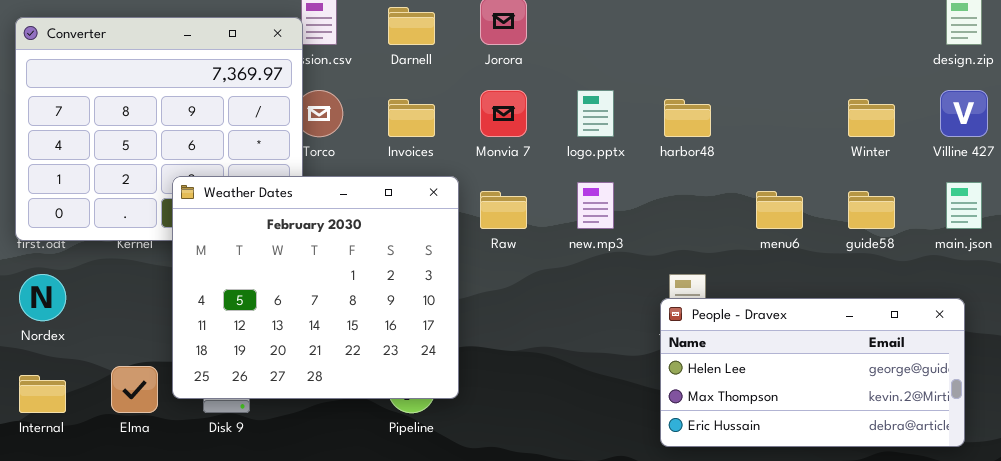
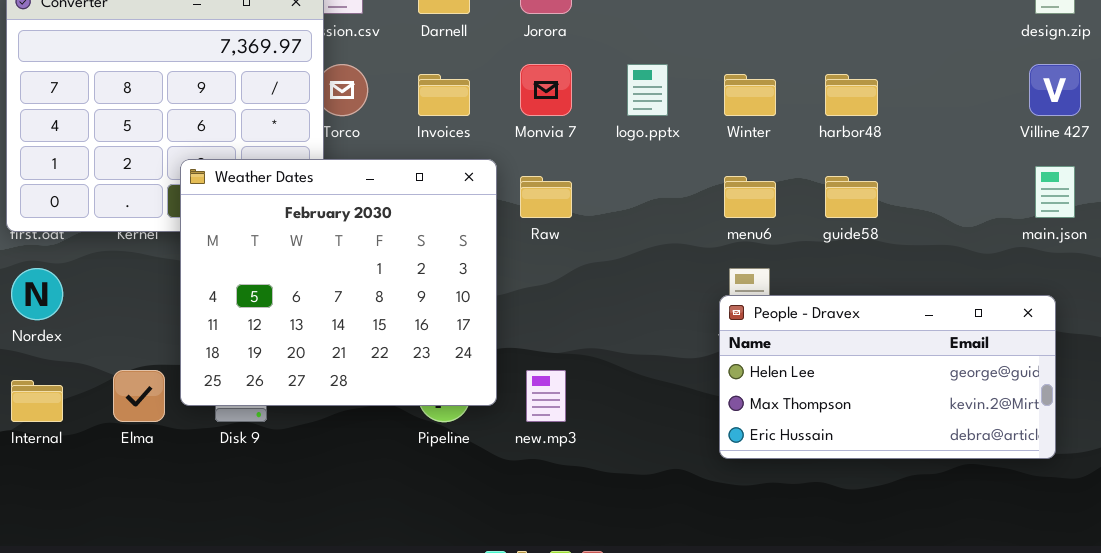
harbor48: [664,99,711,137] -> [825,74,878,116], moved
Winter: [848,99,895,137] -> [724,74,776,116], moved
new.mp3: [577,182,614,229] -> [526,370,566,422], moved
menu6: [756,191,803,229] -> [724,176,776,218], moved
guide58: [848,191,895,229] -> [825,176,878,218], moved

